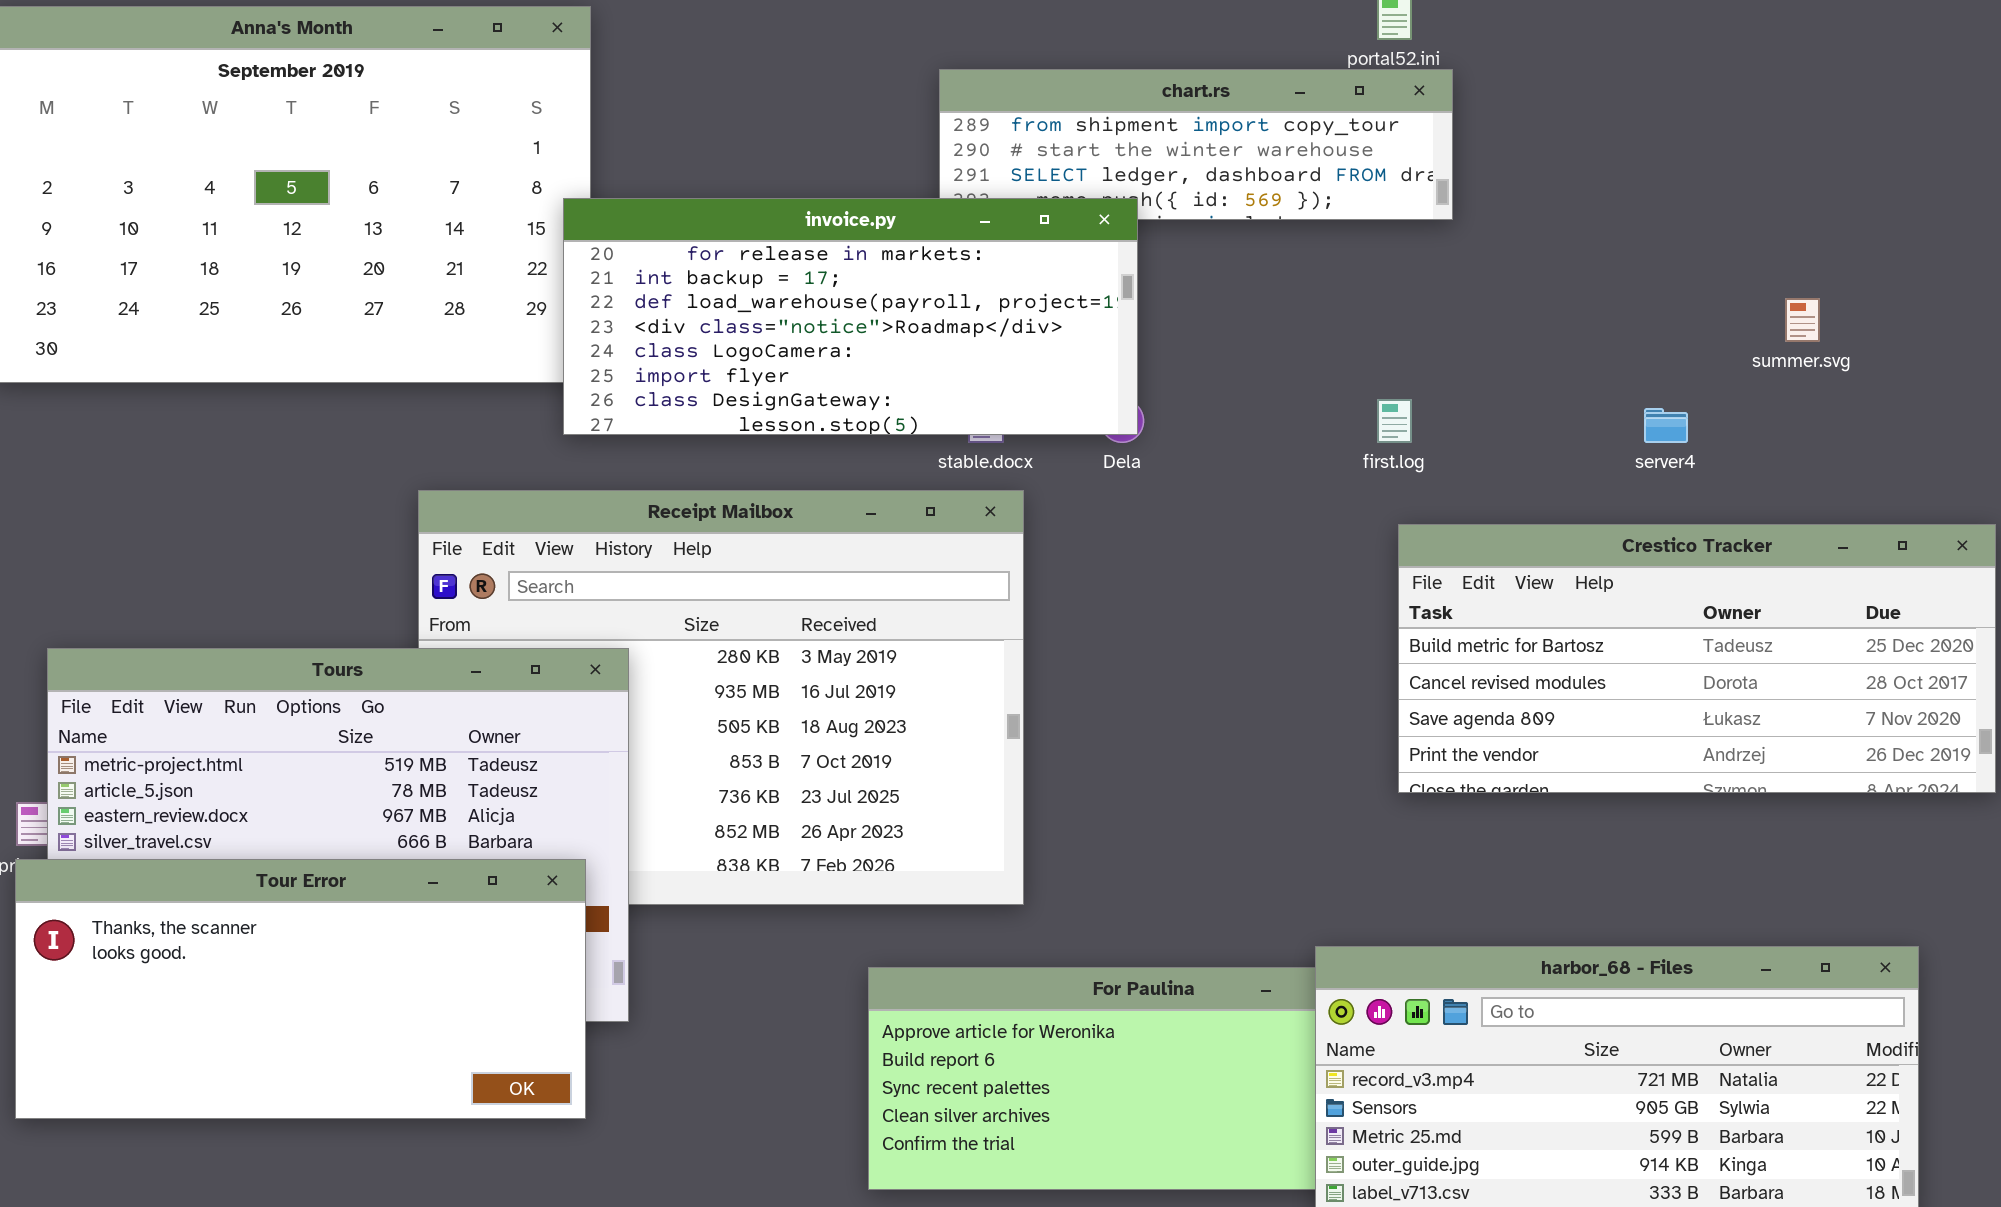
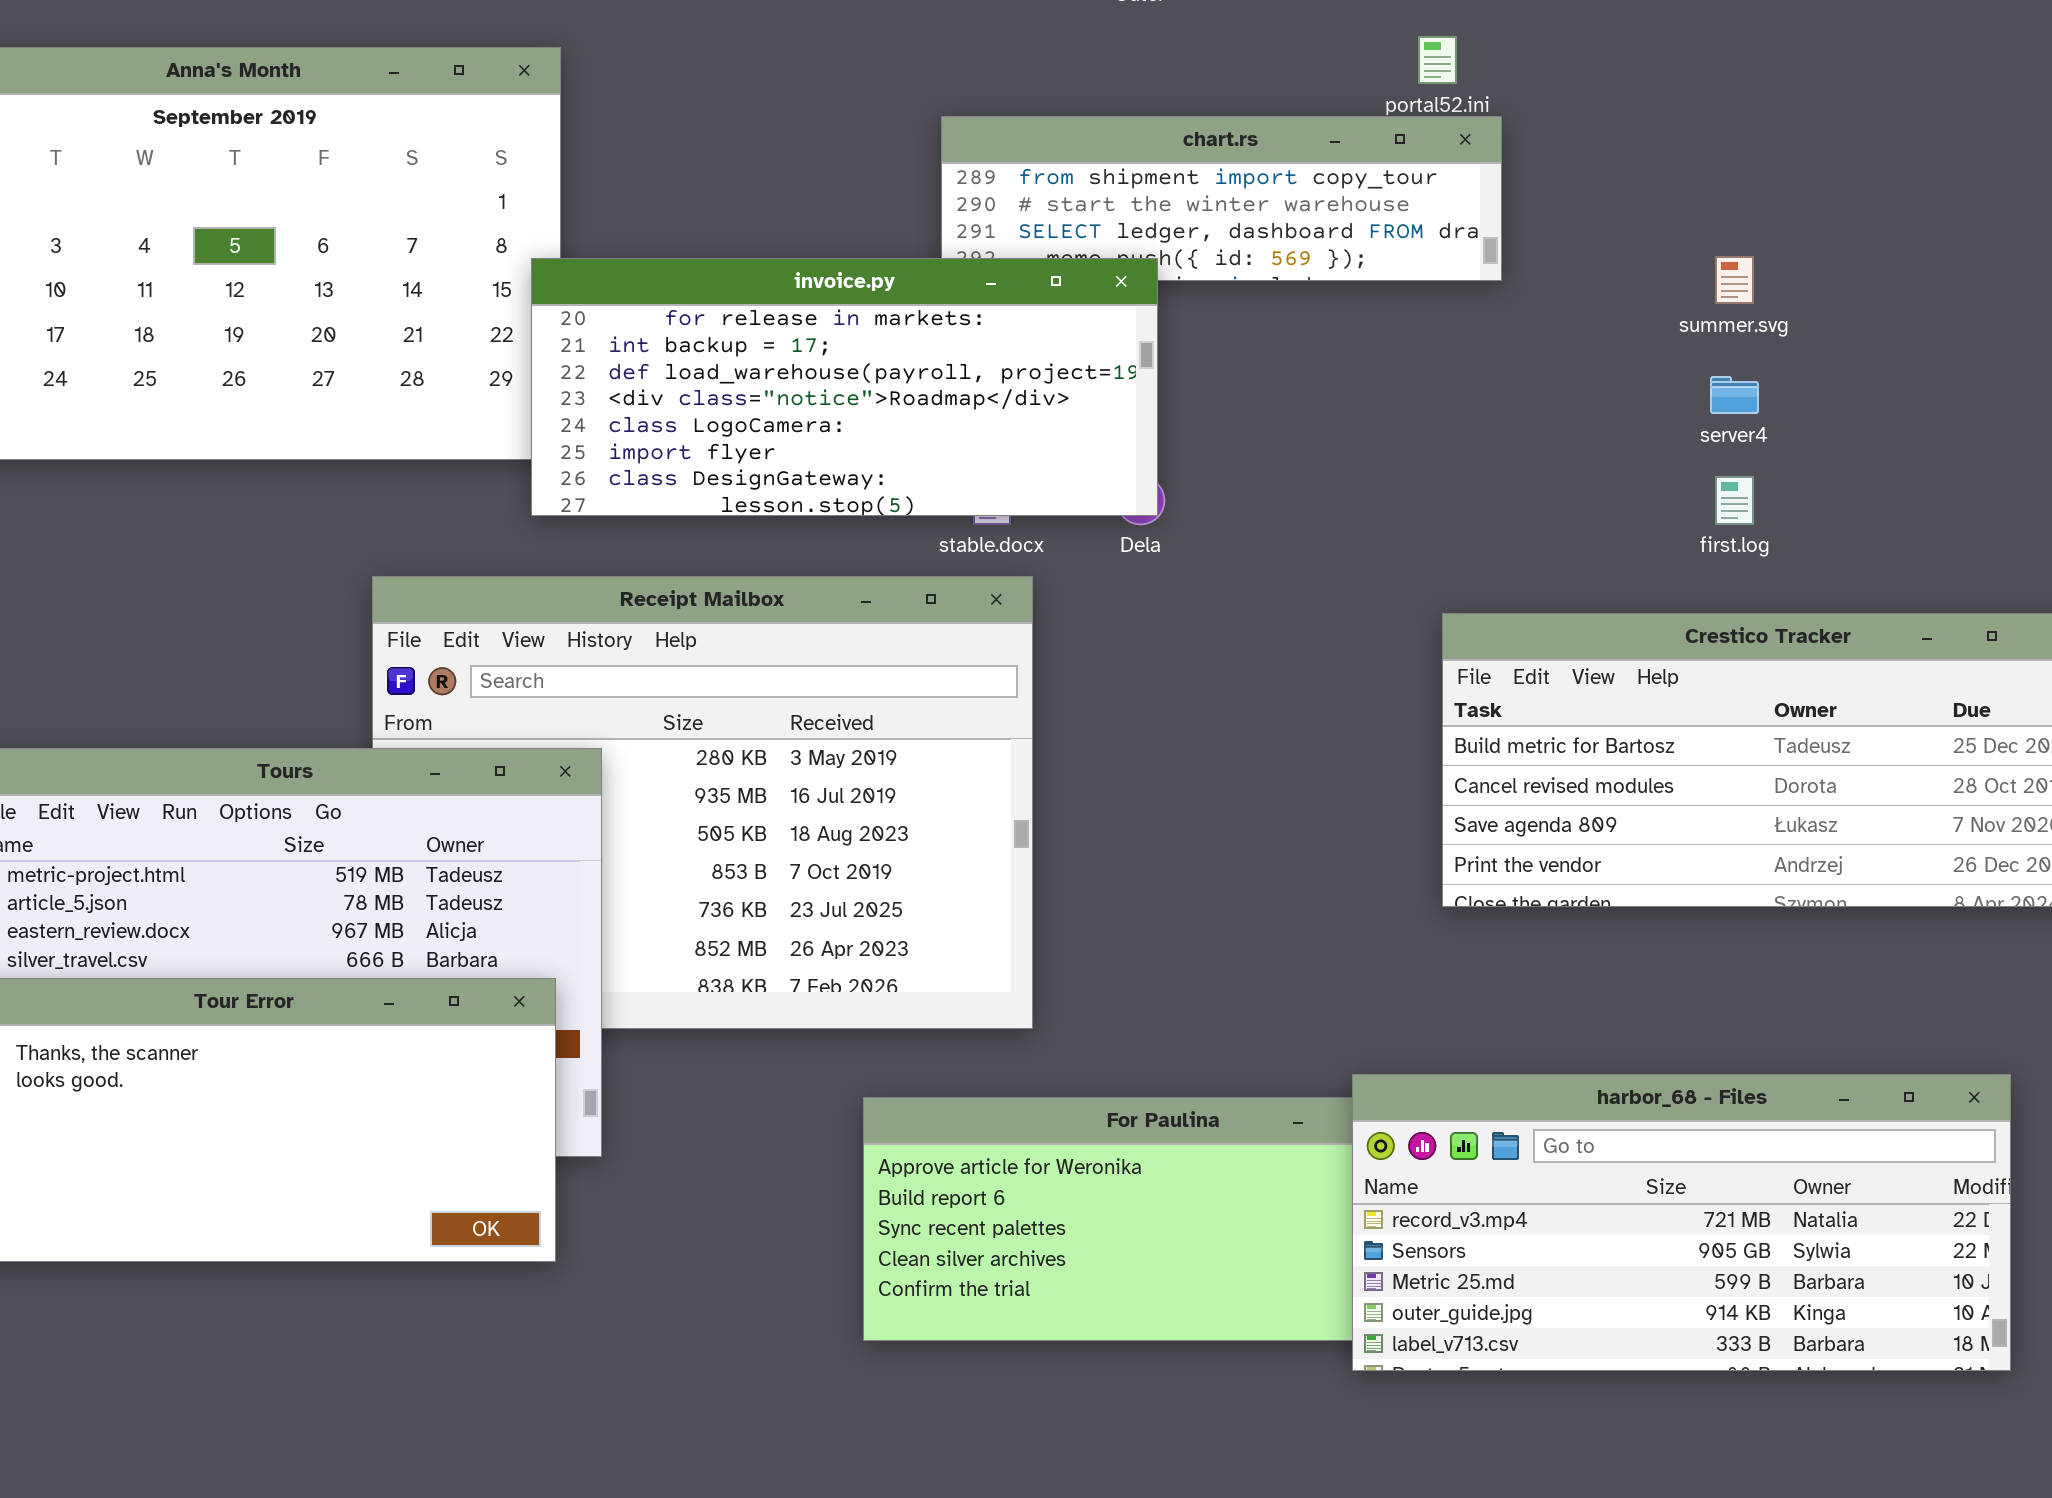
summer.svg: [1785,298,1820,342] -> [1715,256,1754,304], moved
first.log: [1377,399,1412,443] -> [1715,476,1754,525], moved
server4: [1644,408,1688,443] -> [1710,376,1759,414], moved

